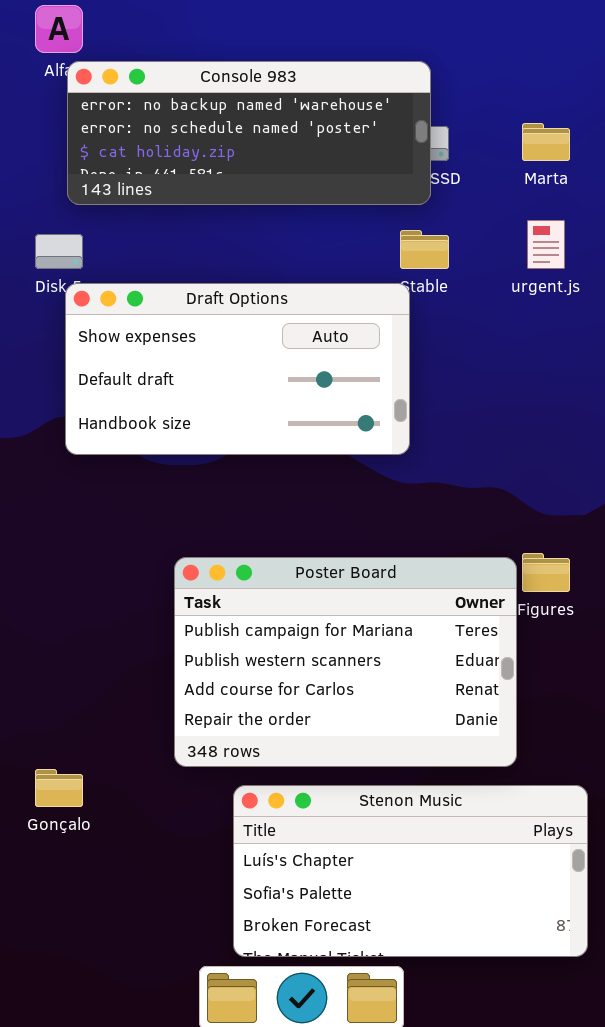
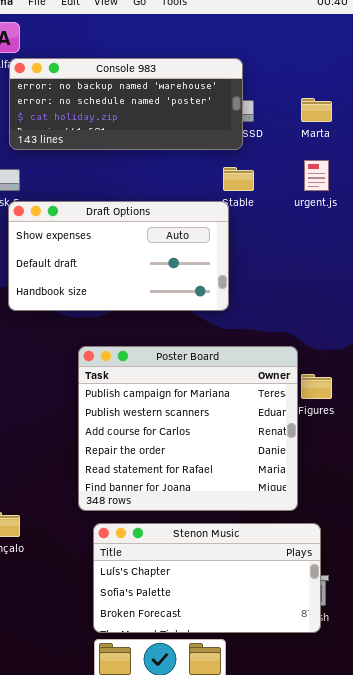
Poster Board: [174,557,517,767] -> [78,346,298,511], resized
Stenon Music: [233,785,588,957] -> [93,523,321,633], moved

